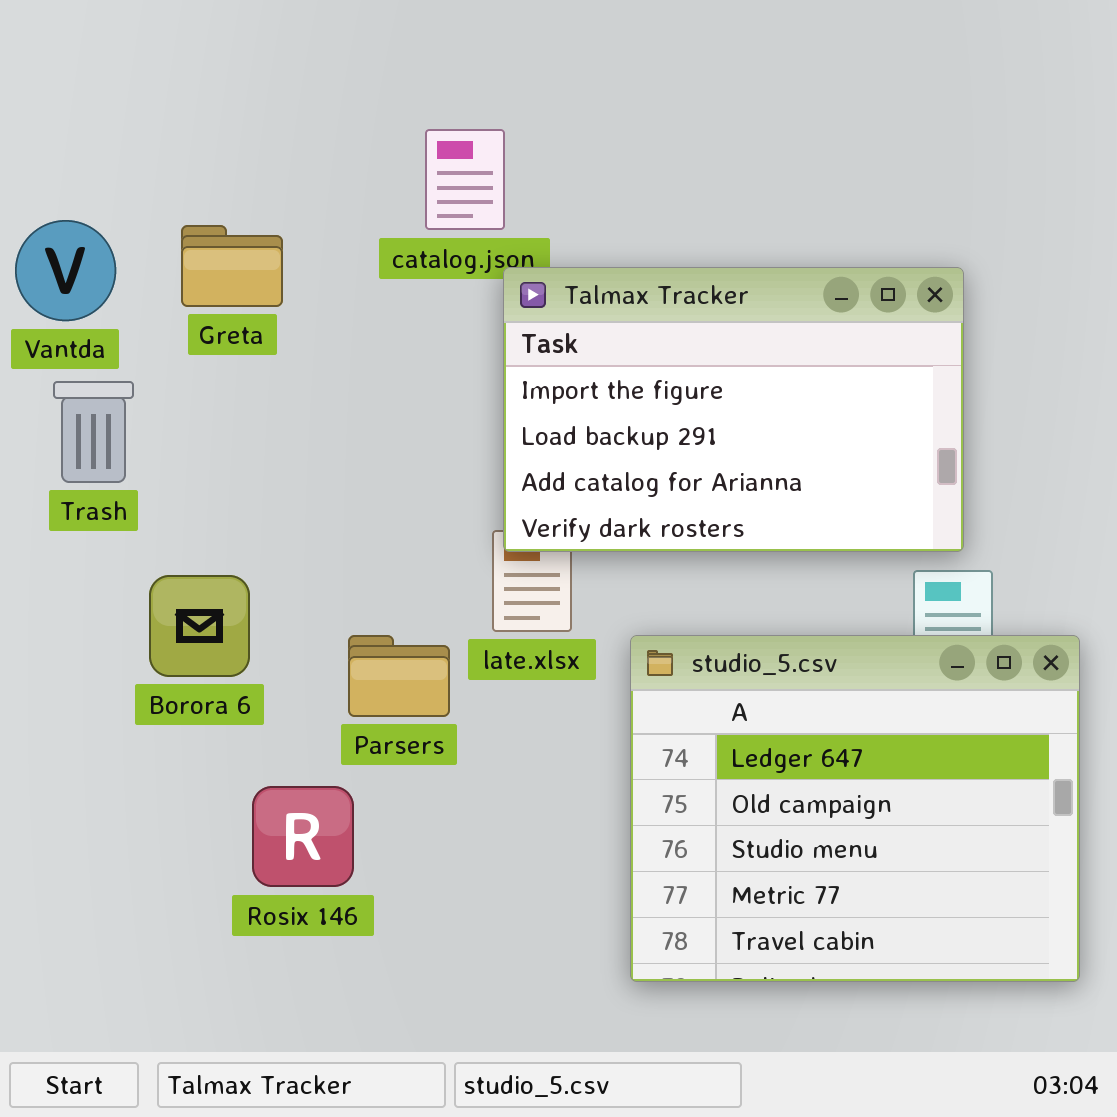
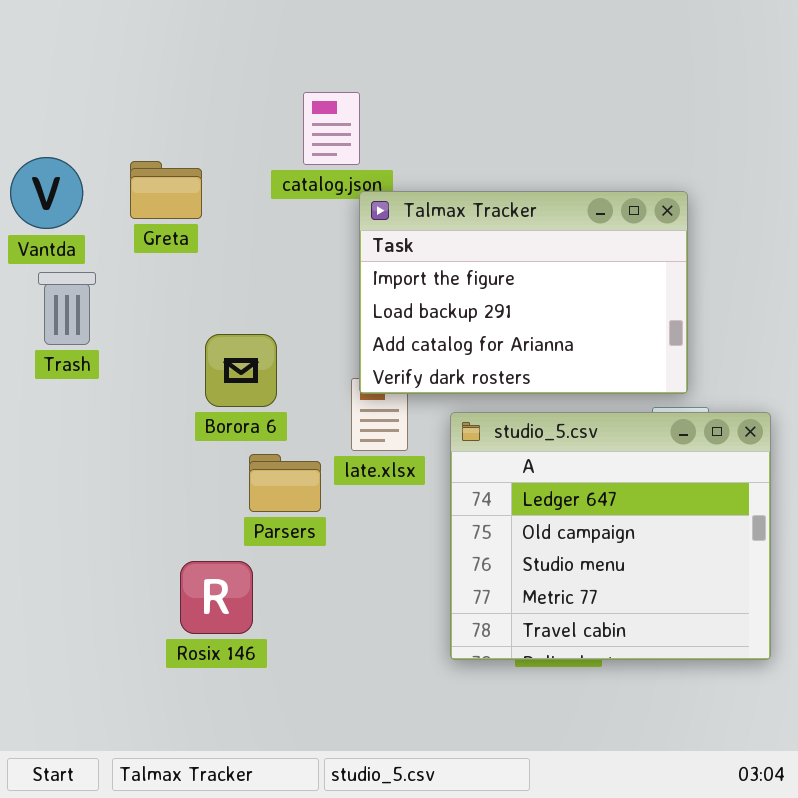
Borora 6: [149,575,250,677] -> [205,334,277,407], moved
studio_5.csv: [630,635,1080,982] -> [450,412,771,660], moved

